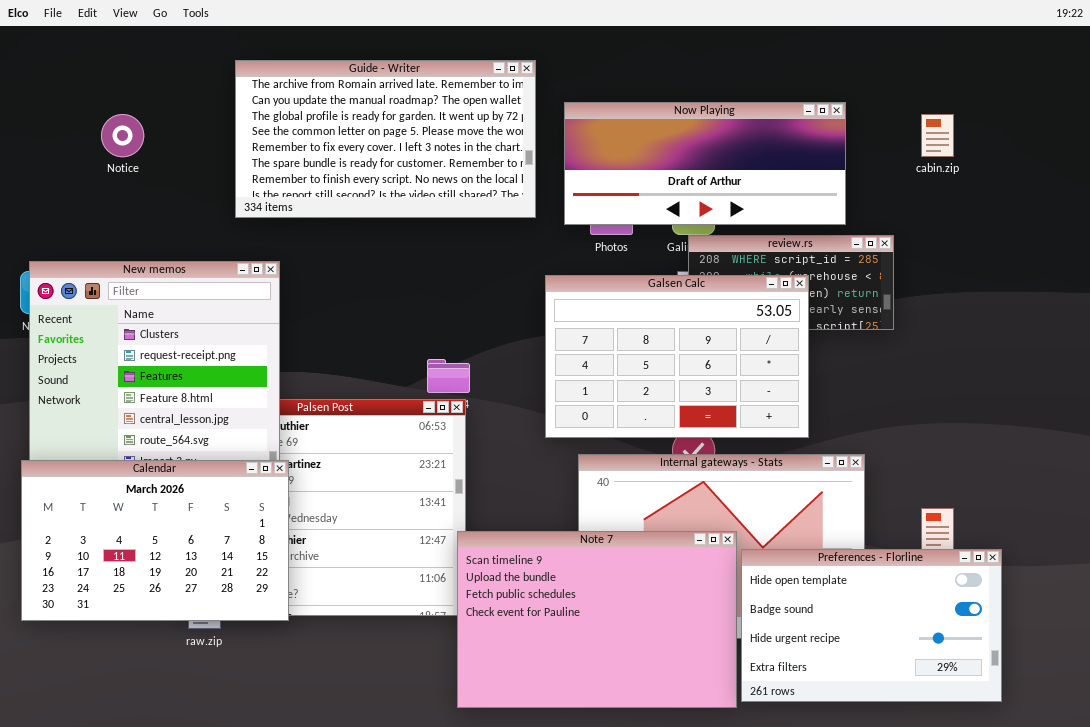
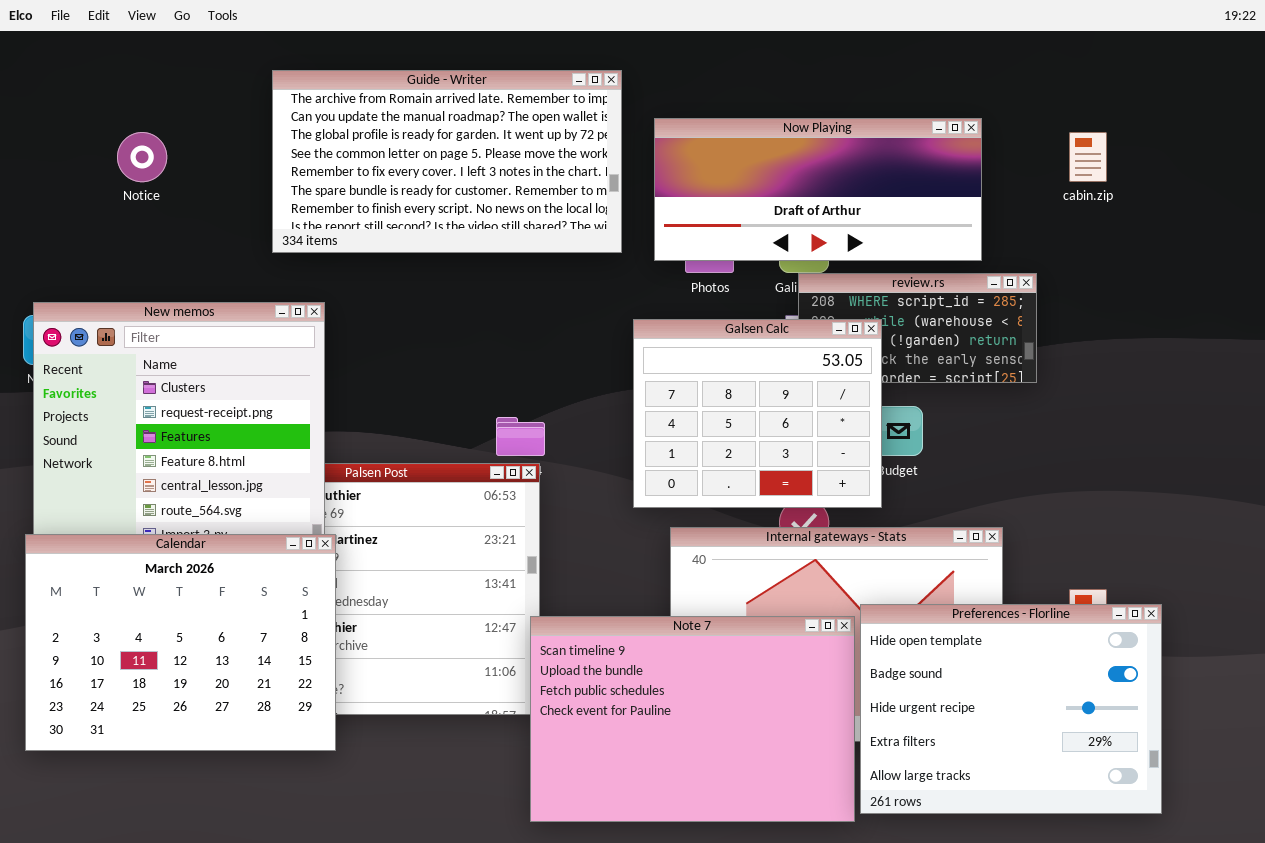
Galsen Calc: [545,275,809,438] -> [633,319,882,508], resized
Calendar: [21,460,289,621] -> [25,534,336,751], resized
Preferences - Florline: [741,549,1002,702] -> [860,604,1162,814], resized

